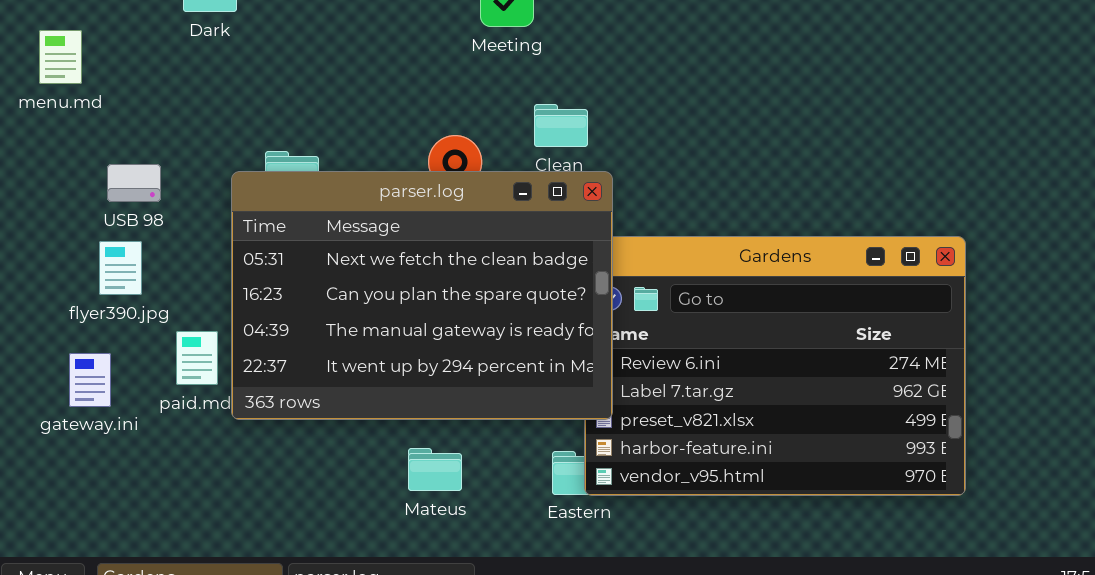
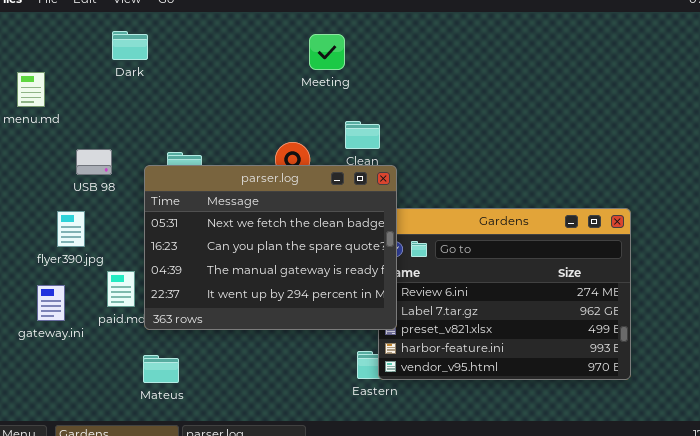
USB 98: [107,164,161,202] -> [76,149,112,175], moved
Mateus: [408,448,462,491] -> [143,355,179,383], moved

